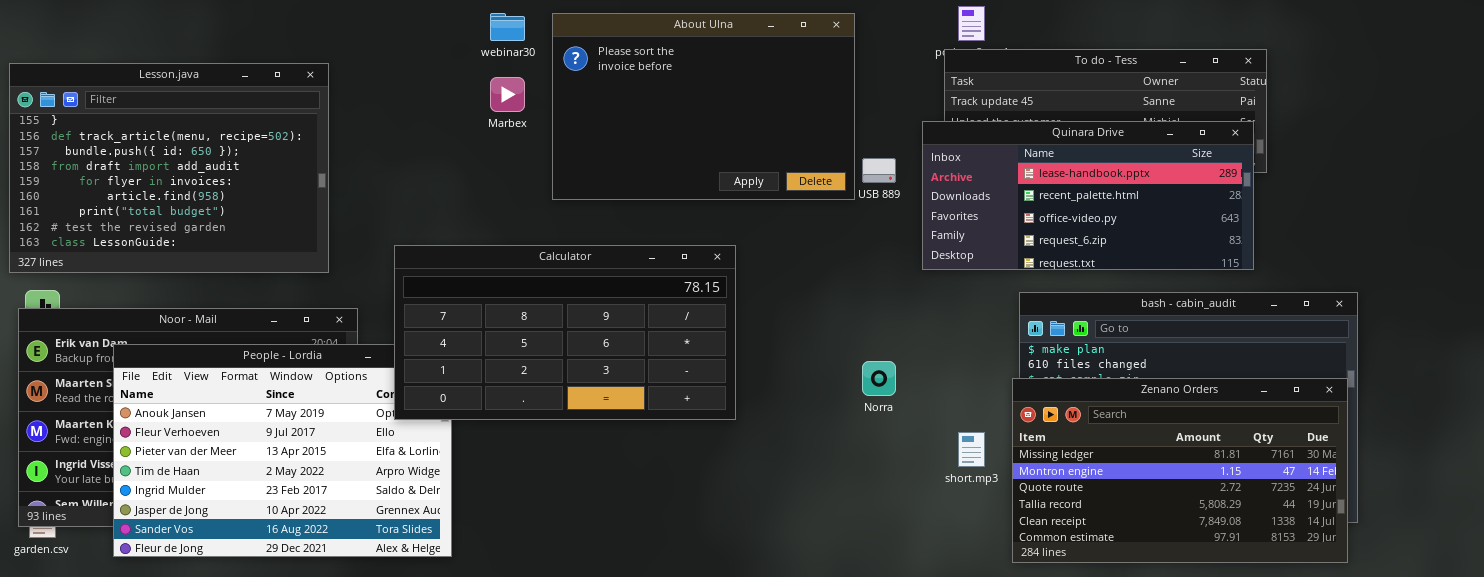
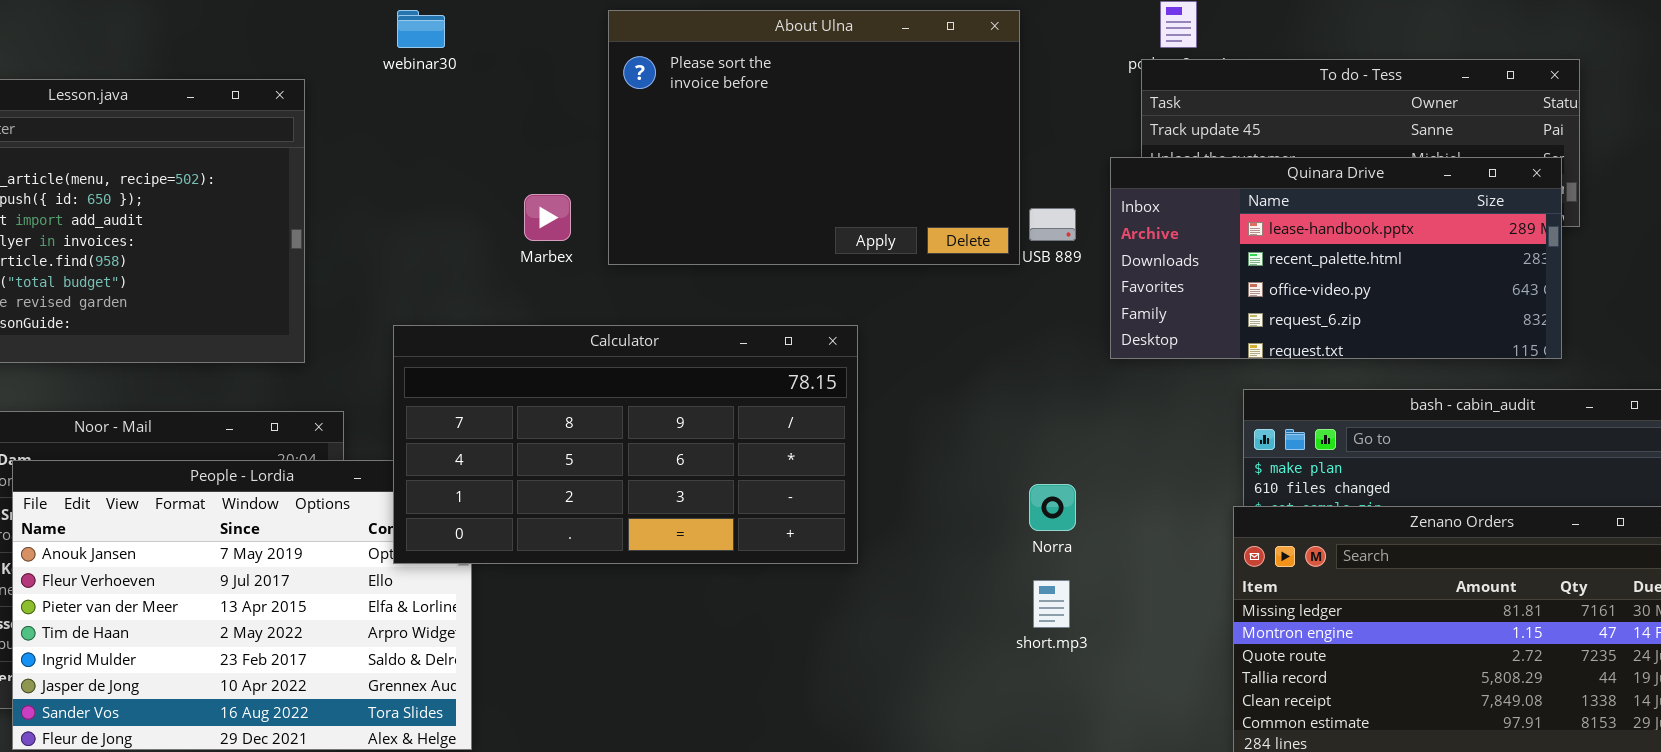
webinar30: [490,13,525,41] -> [397,10,445,48], moved
Marbex: [490,77,525,112] -> [524,194,571,241], moved
short.mp3: [958,432,985,467] -> [1033,580,1070,628], moved

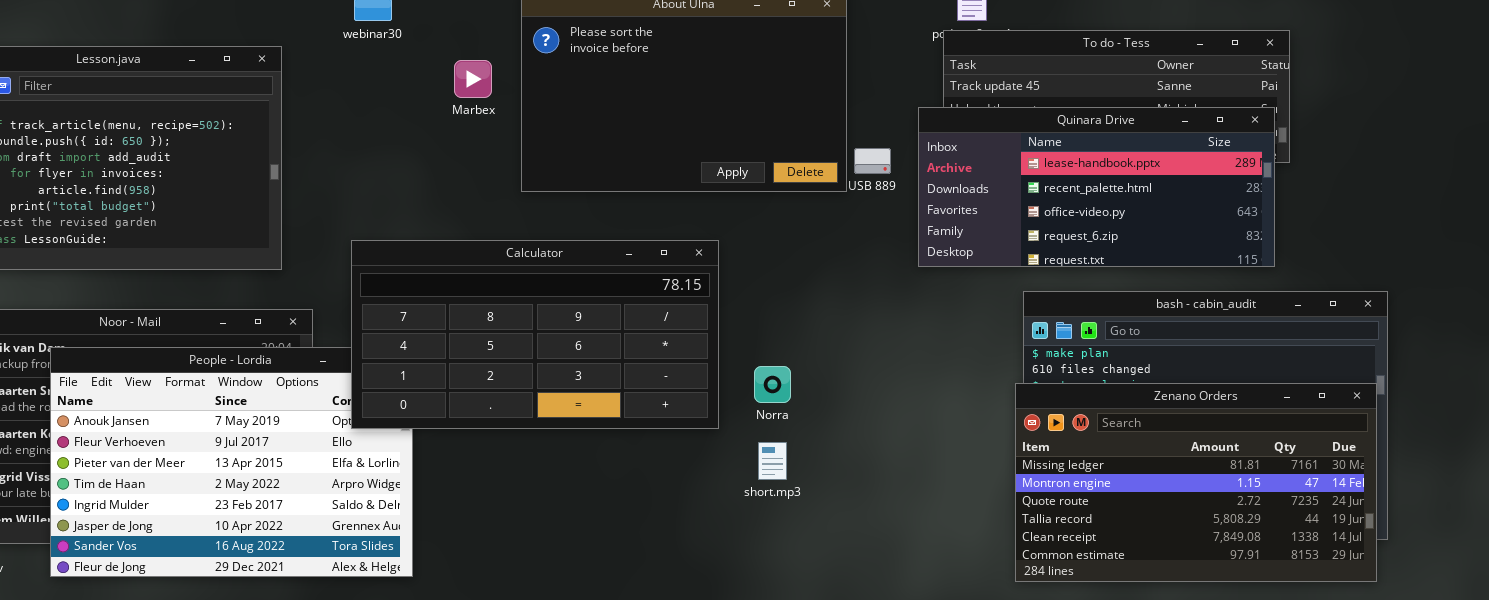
Marbex: [524,194,571,241] -> [454,60,492,98], moved
Norra: [1029,484,1076,531] -> [754,366,791,403], moved
short.mp3: [1033,580,1070,628] -> [758,442,787,480], moved

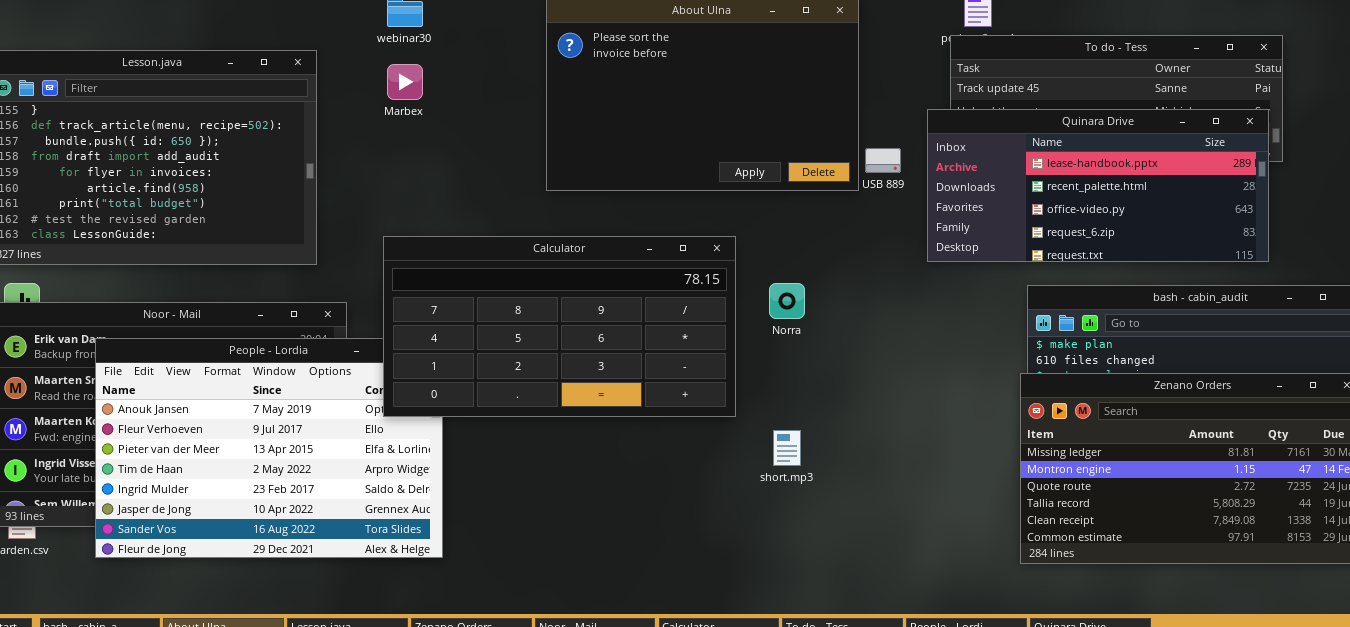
Marbex: [454,60,492,98] -> [387,64,423,100], moved
Norra: [754,366,791,403] -> [769,283,805,319], moved

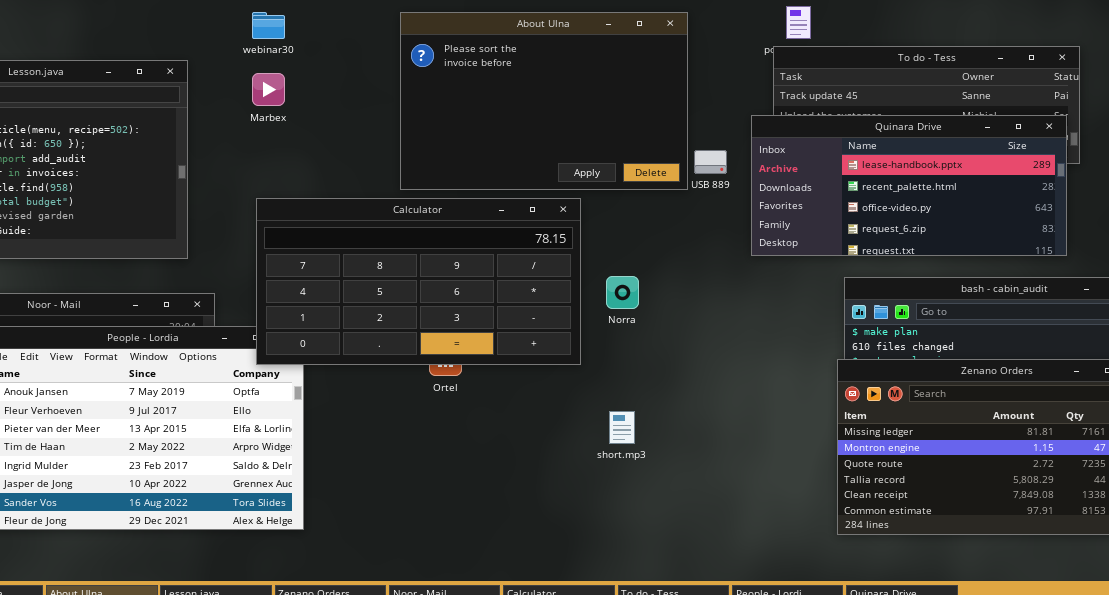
Calculator: [383,236,736,417] -> [256,198,581,365], moved

